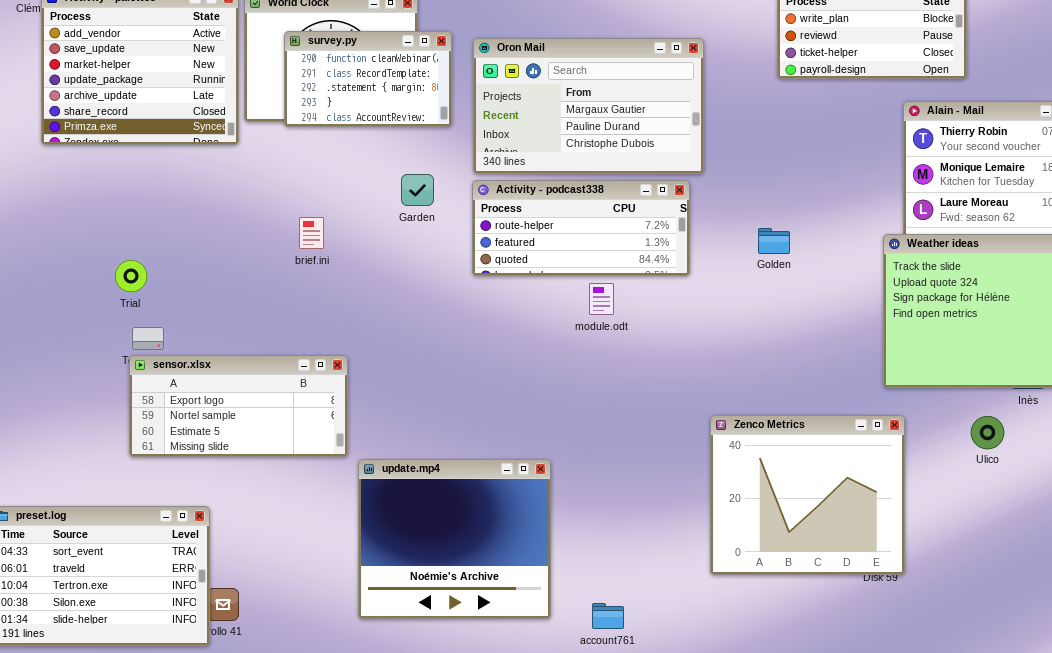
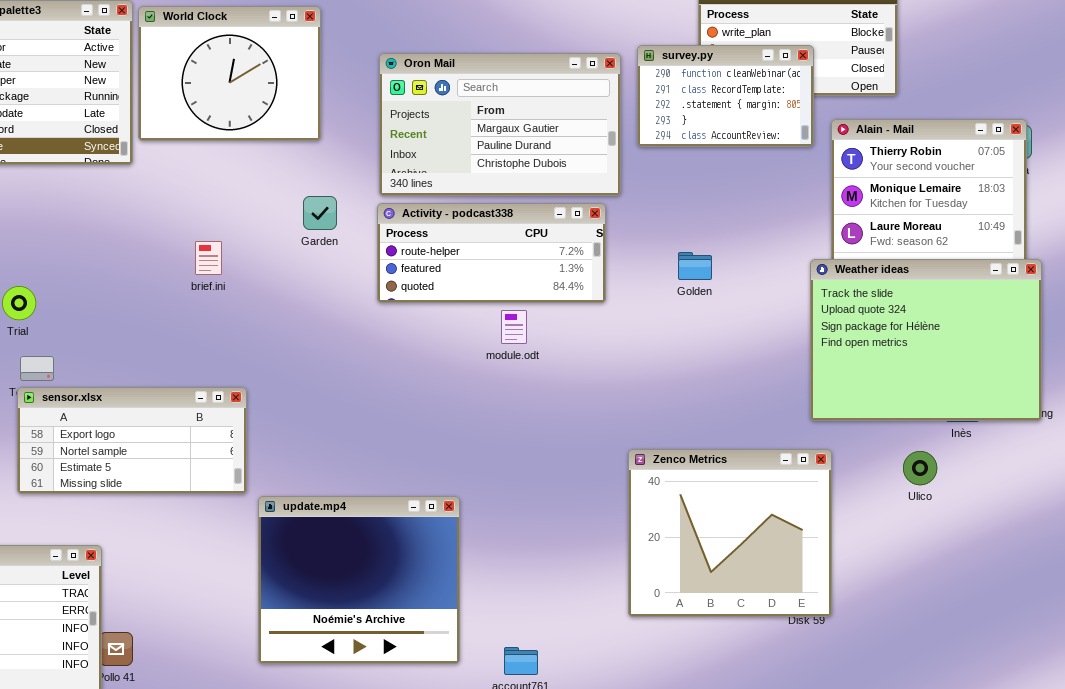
survey.py: [284,31,452,127] -> [637,45,814,147], moved

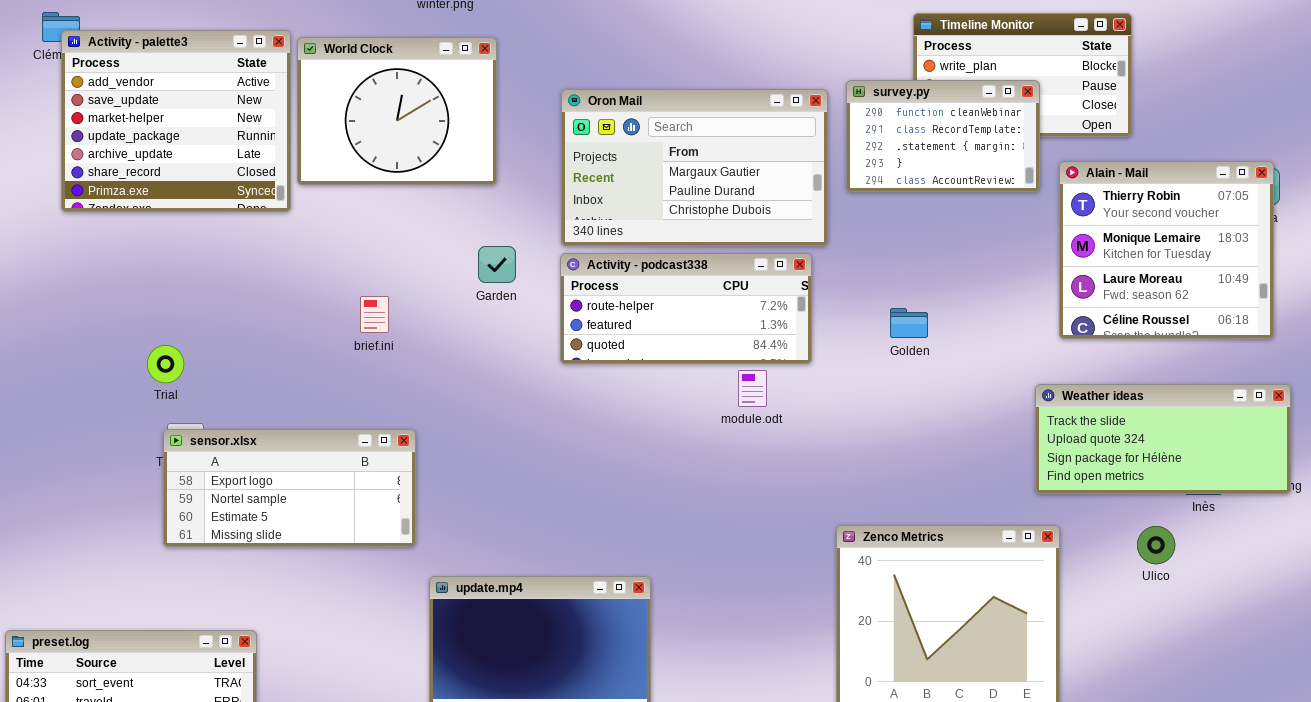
Weather ideas: [810,259,1042,421] -> [1035,384,1291,494], resized
module.odt: [501,310,527,344] -> [738,370,767,407], moved
sensor.xlsx: [17,387,247,494] -> [163,429,416,547], moved

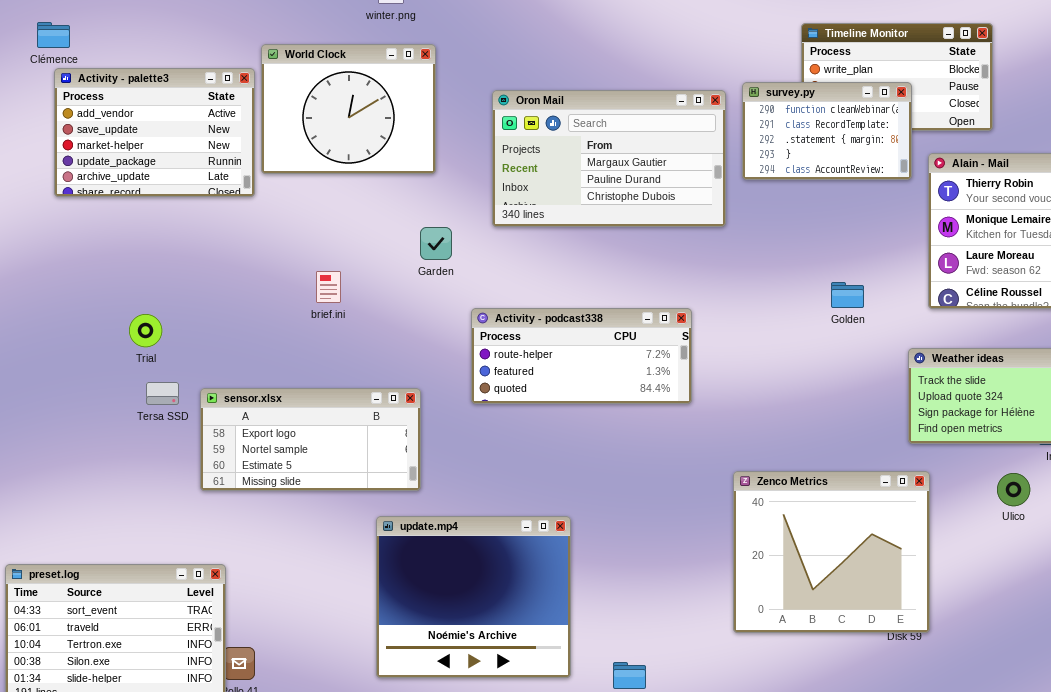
Activity - palette3: [61,30,291,212] -> [54,68,255,197], resized
Activity - podcast338: [560,253,812,364] -> [471,308,692,404], moved
Golden: [890,308,928,338] -> [831,282,864,308], moved
sensor.xlsx: [163,429,416,547] -> [200,388,421,491], moved

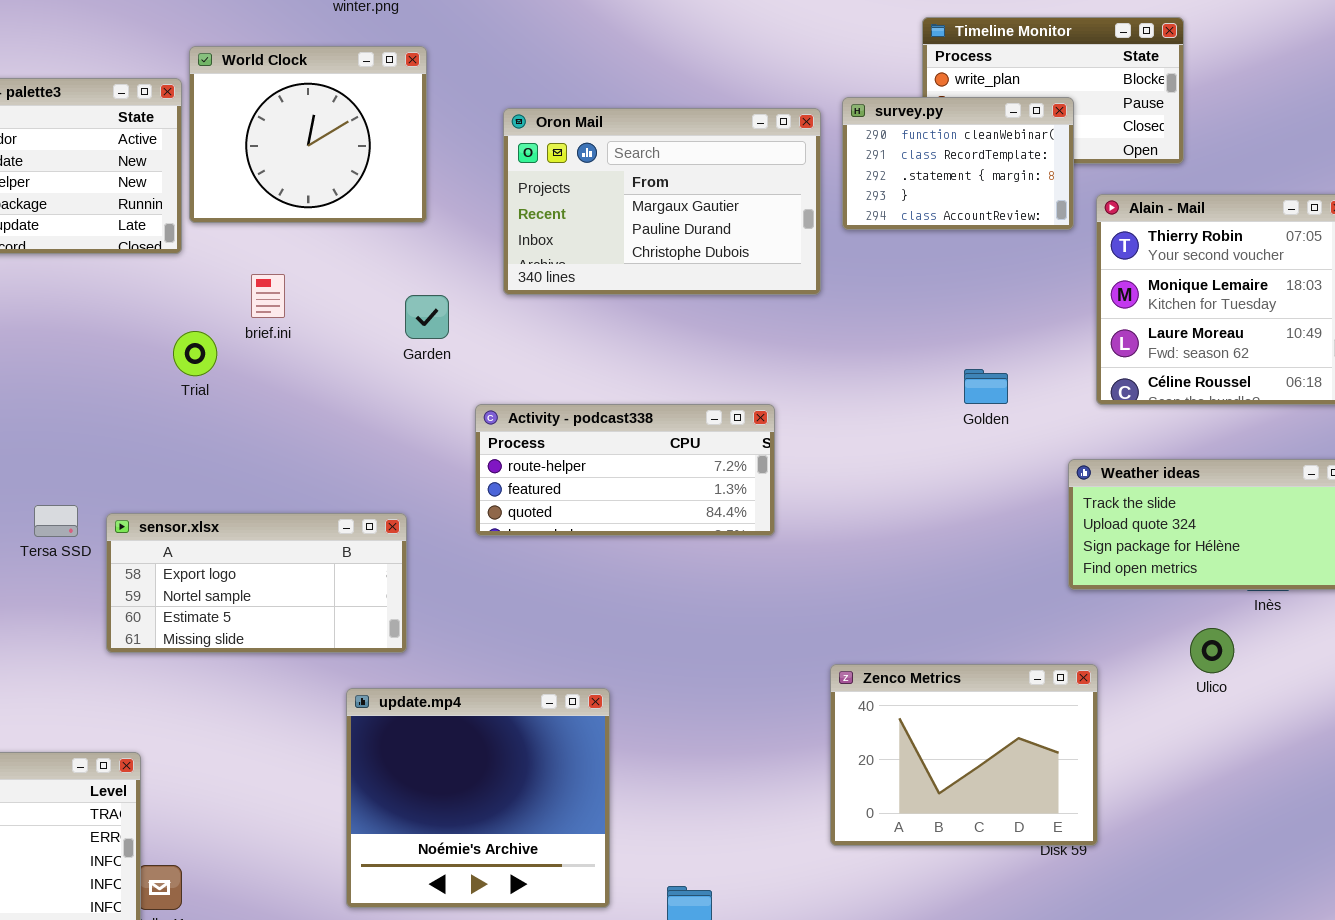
brief.ini: [316,271,341,303] -> [251,274,285,318], moved
Trial: [129,314,162,347] -> [173,331,217,376], moved
Zenco Metrics: [733,471,930,633] -> [830,664,1098,846], resized

